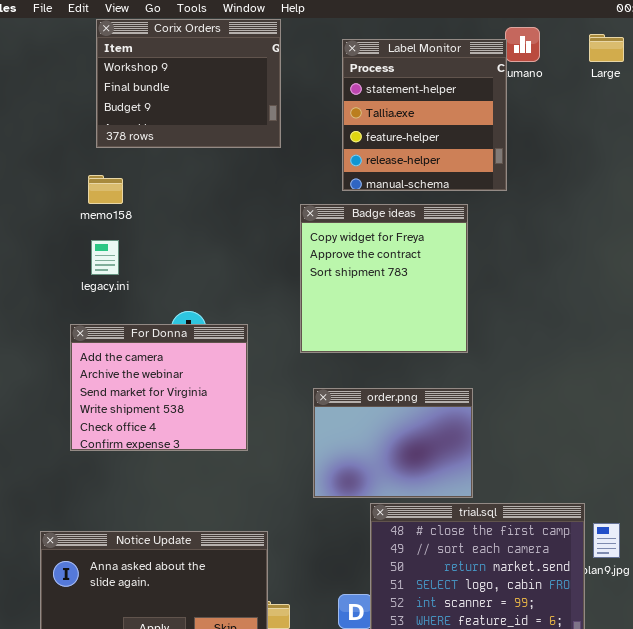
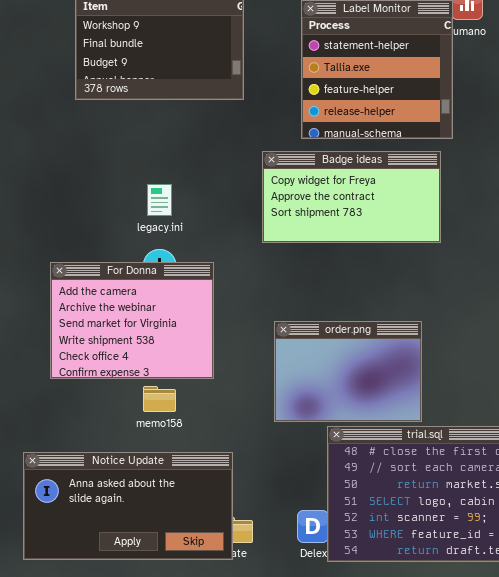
memo158: [88,175,123,204] -> [143,386,176,412], moved
Badge ideas: [300,204,468,353] -> [262,151,441,243], resized
legacy.ini: [91,240,119,275] -> [147,184,172,216], moved

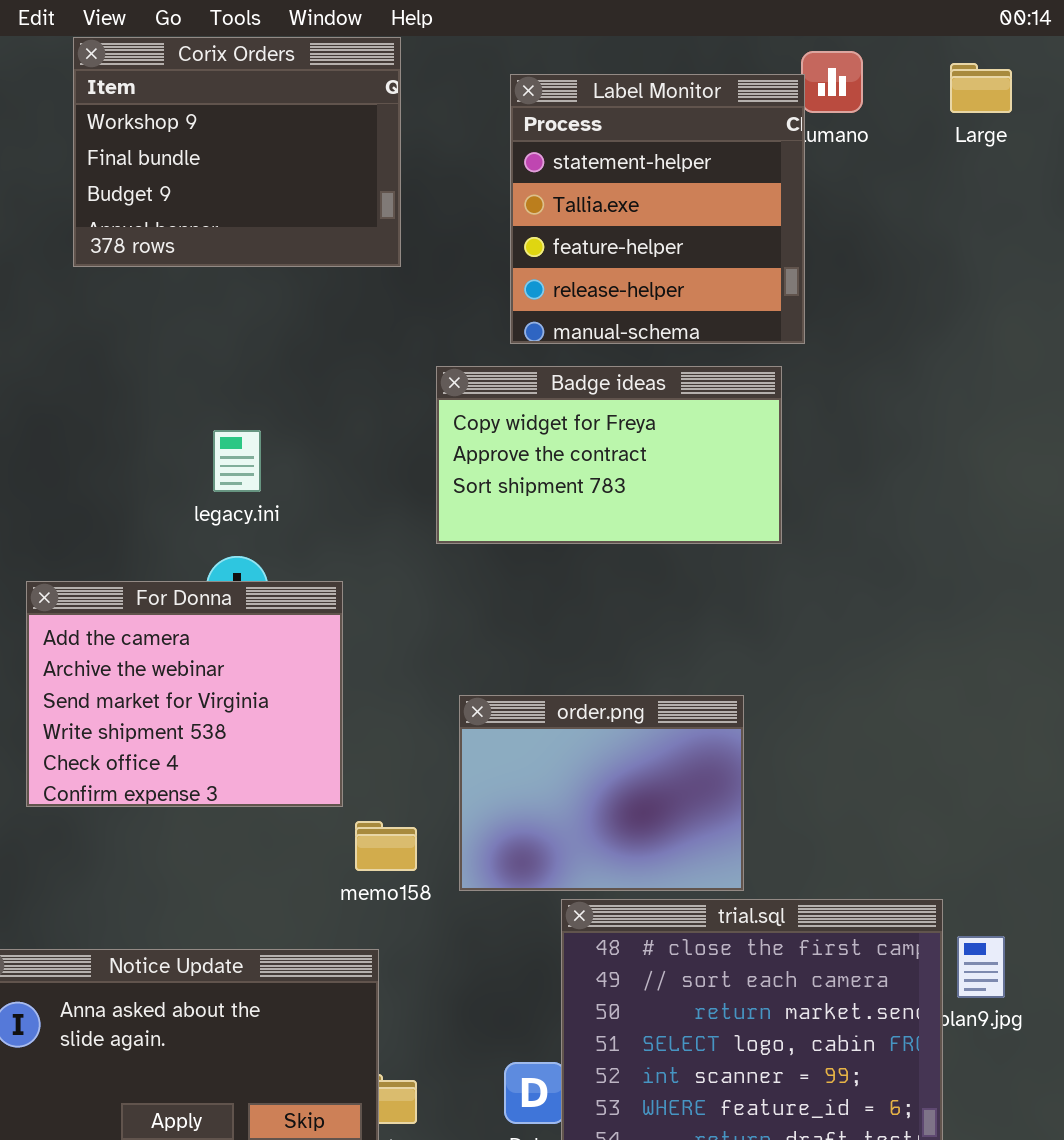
memo158: [143,386,176,412] -> [355,821,417,871], moved

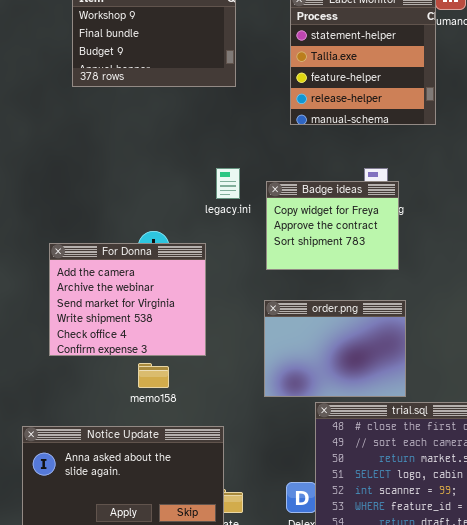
Badge ideas: [436,366,782,544] -> [266,181,399,270], moved, resized
legacy.ini: [213,430,261,492] -> [216,168,240,199], moved
memo158: [355,821,417,871] -> [138,363,169,388], moved

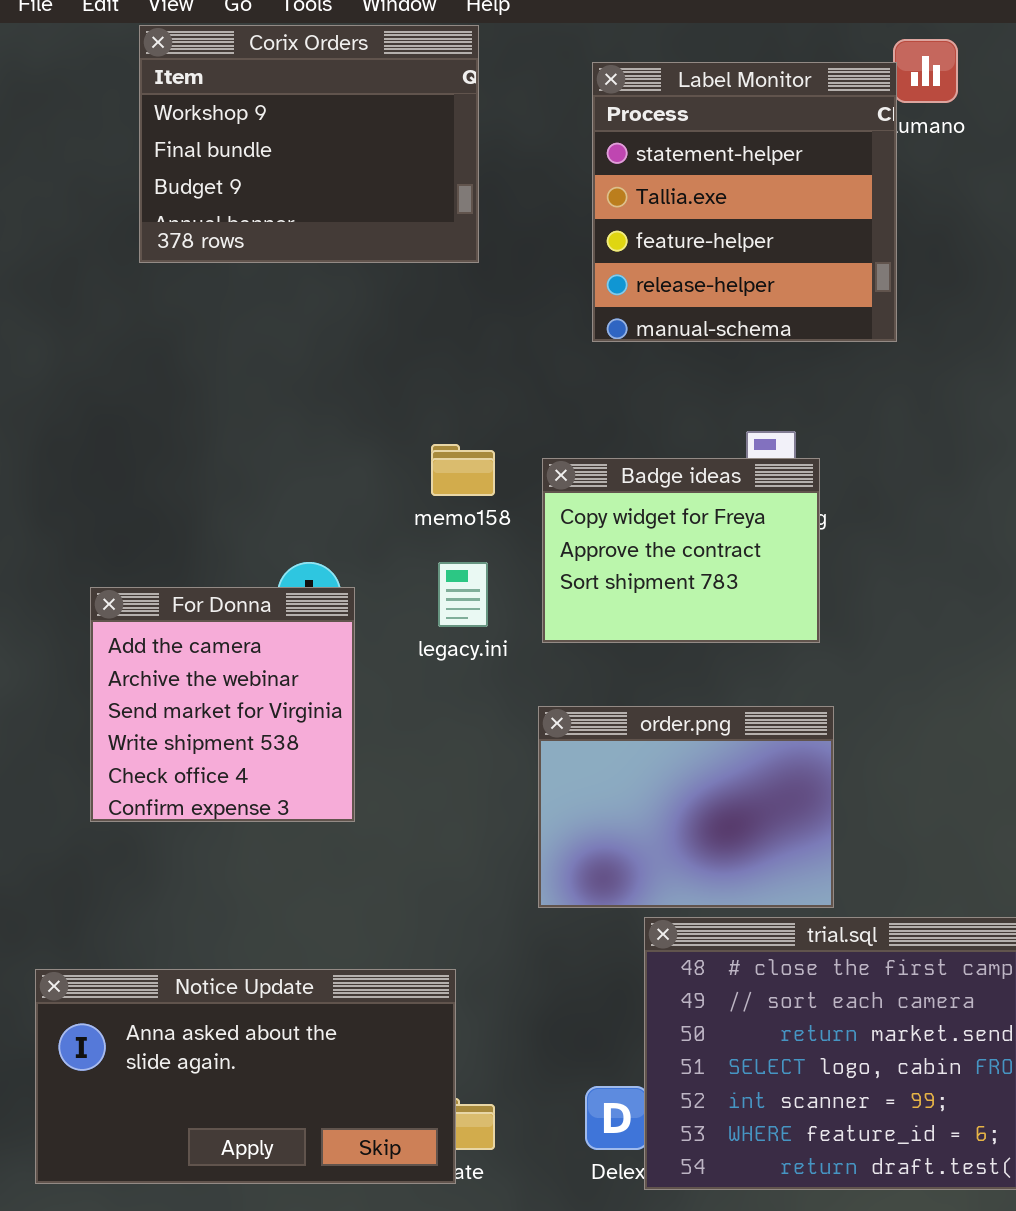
legacy.ini: [216,168,240,199] -> [438,562,488,627], moved
For Donna: [49,243,206,356] -> [90,587,355,822], resized
memo158: [138,363,169,388] -> [431,444,495,496], moved

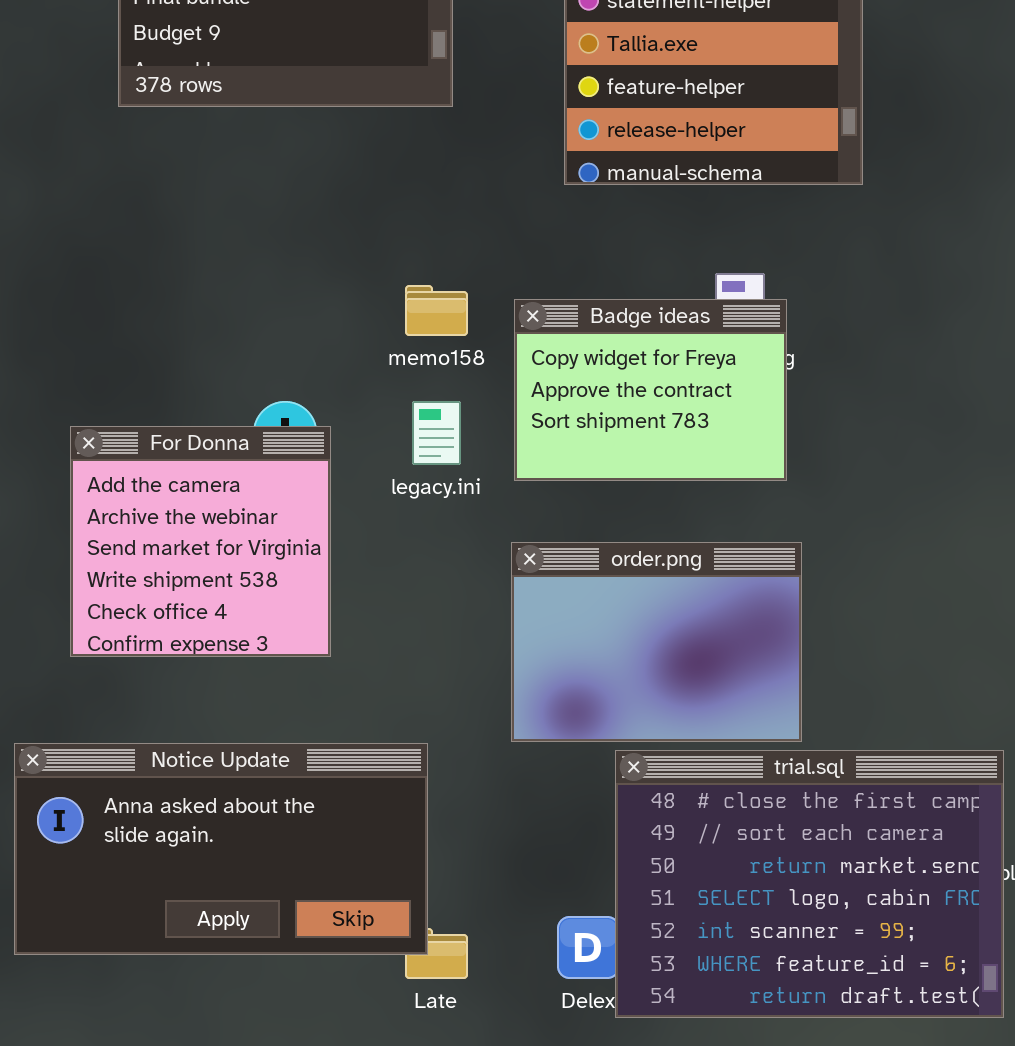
Notice Update: [35,969,456,1184] -> [14,743,428,955], moved

